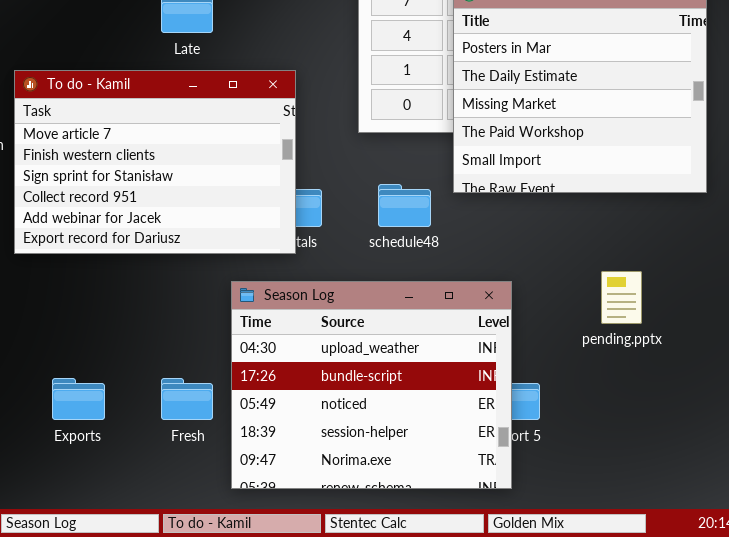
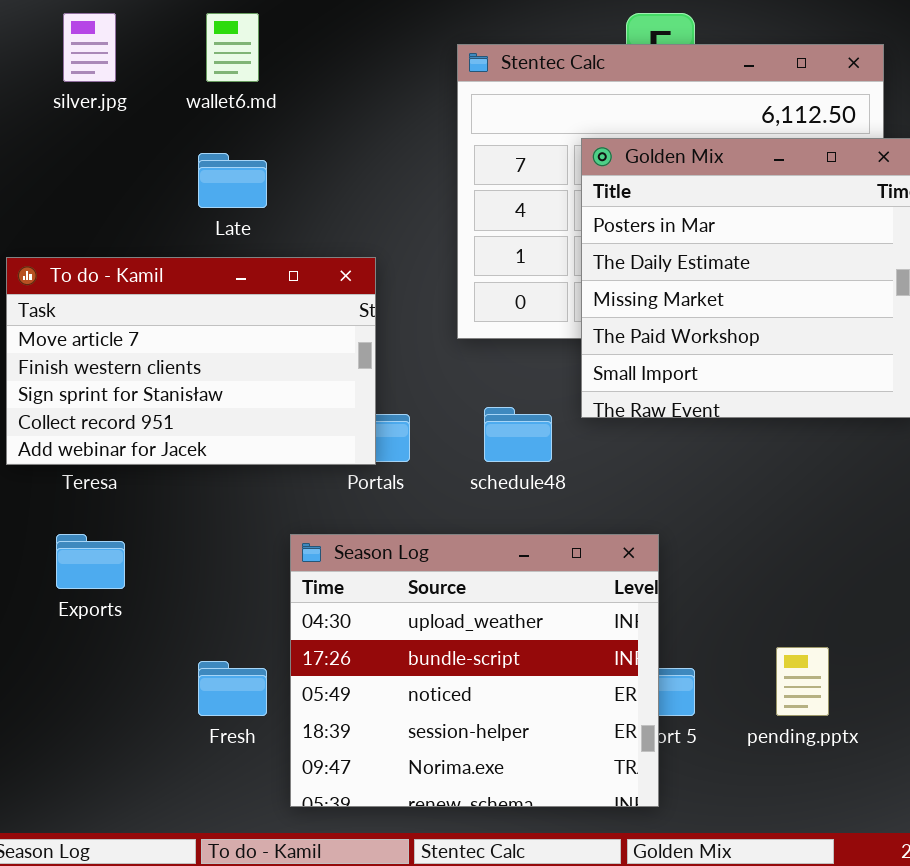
To do - Kamil: [14,70,296,254] -> [6,257,376,465], resized
pending.pptx: [601,271,642,324] -> [776,647,829,716], moved
Exports: [52,378,105,420] -> [56,534,125,589], moved

